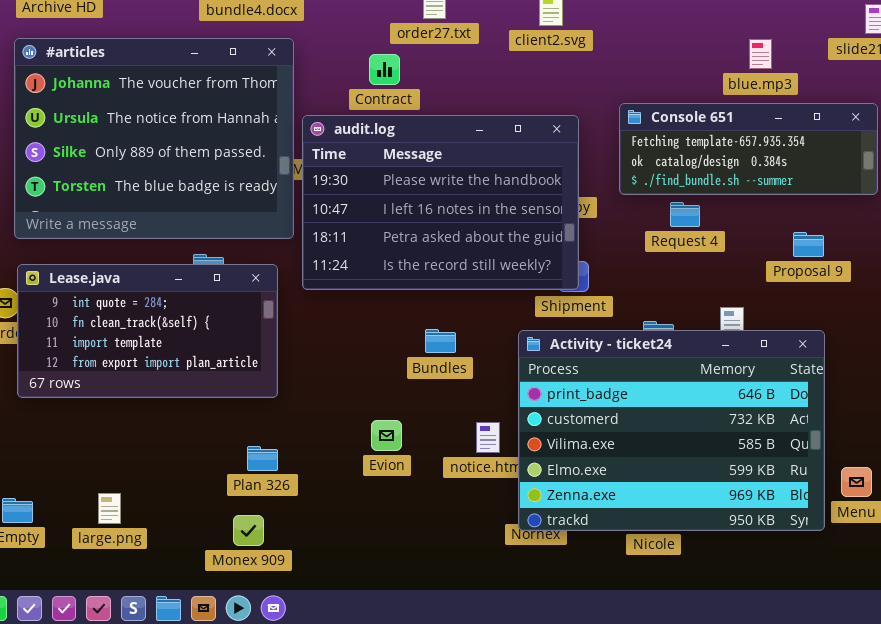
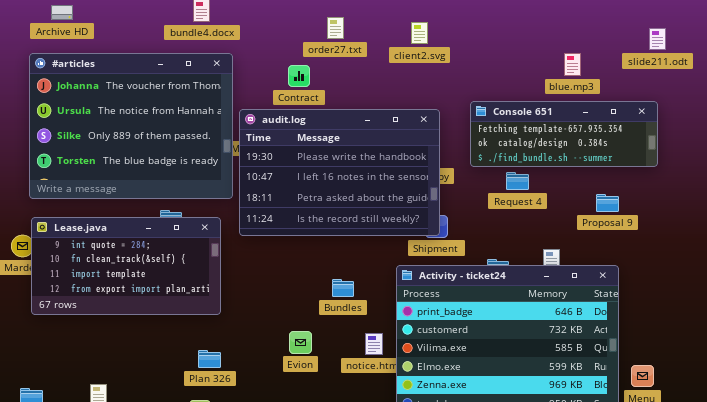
Bundles: [425,329,456,353] -> [332,279,354,297], moved

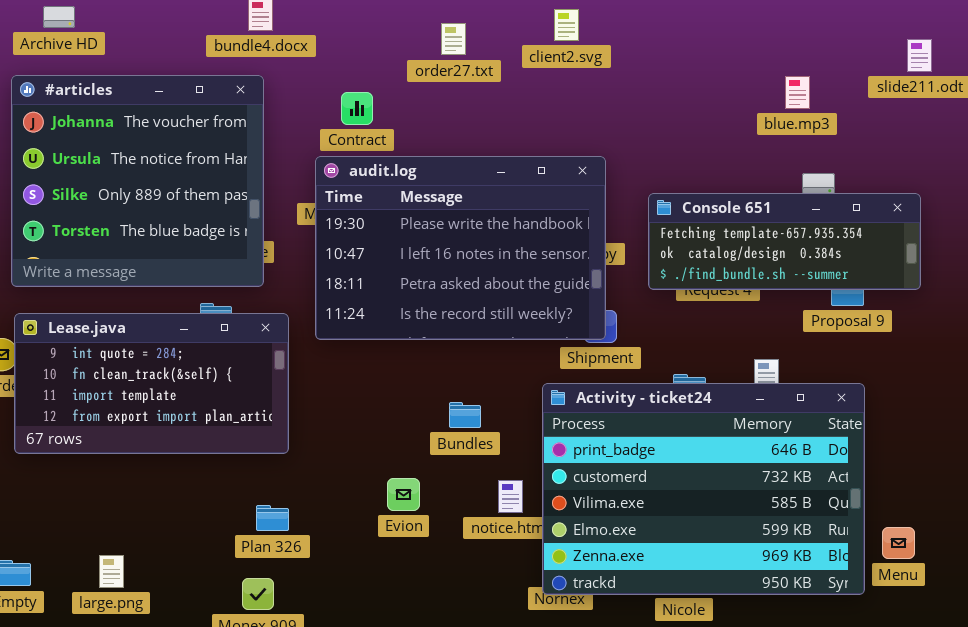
client2.svg: [411,22,428,44] -> [554,9,579,41], moved
#articles: [29,53,233,199] -> [11,75,264,287], resized
Contract: [288,65,310,87] -> [341,92,373,125], moved
Console 651: [470,101,658,167] -> [648,193,921,290], moved

